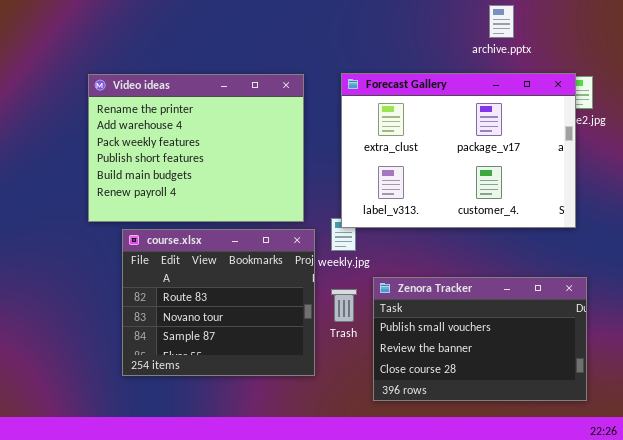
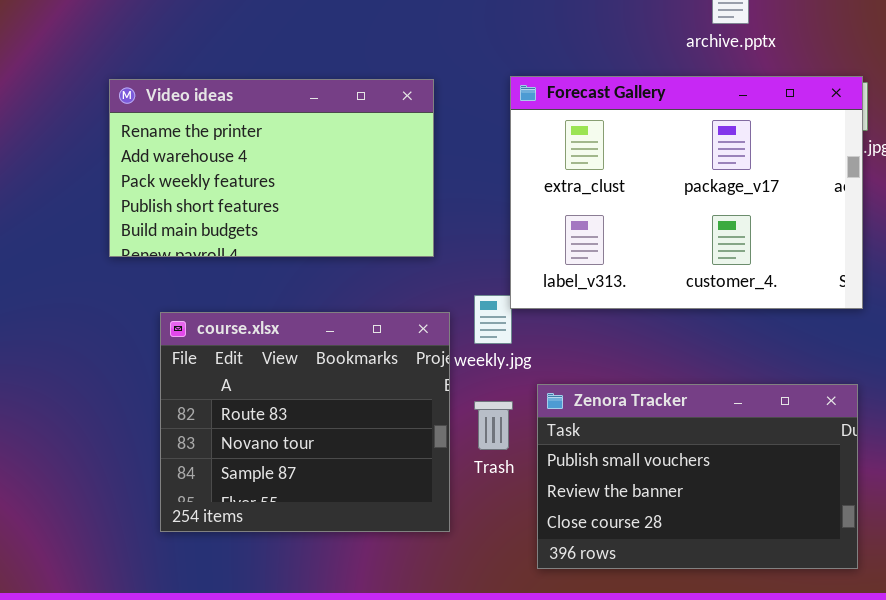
Forecast Gallery: [341,73,576,228] -> [510,76,863,309], moved
Video ideas: [88,74,304,222] -> [109,79,434,257], resized

